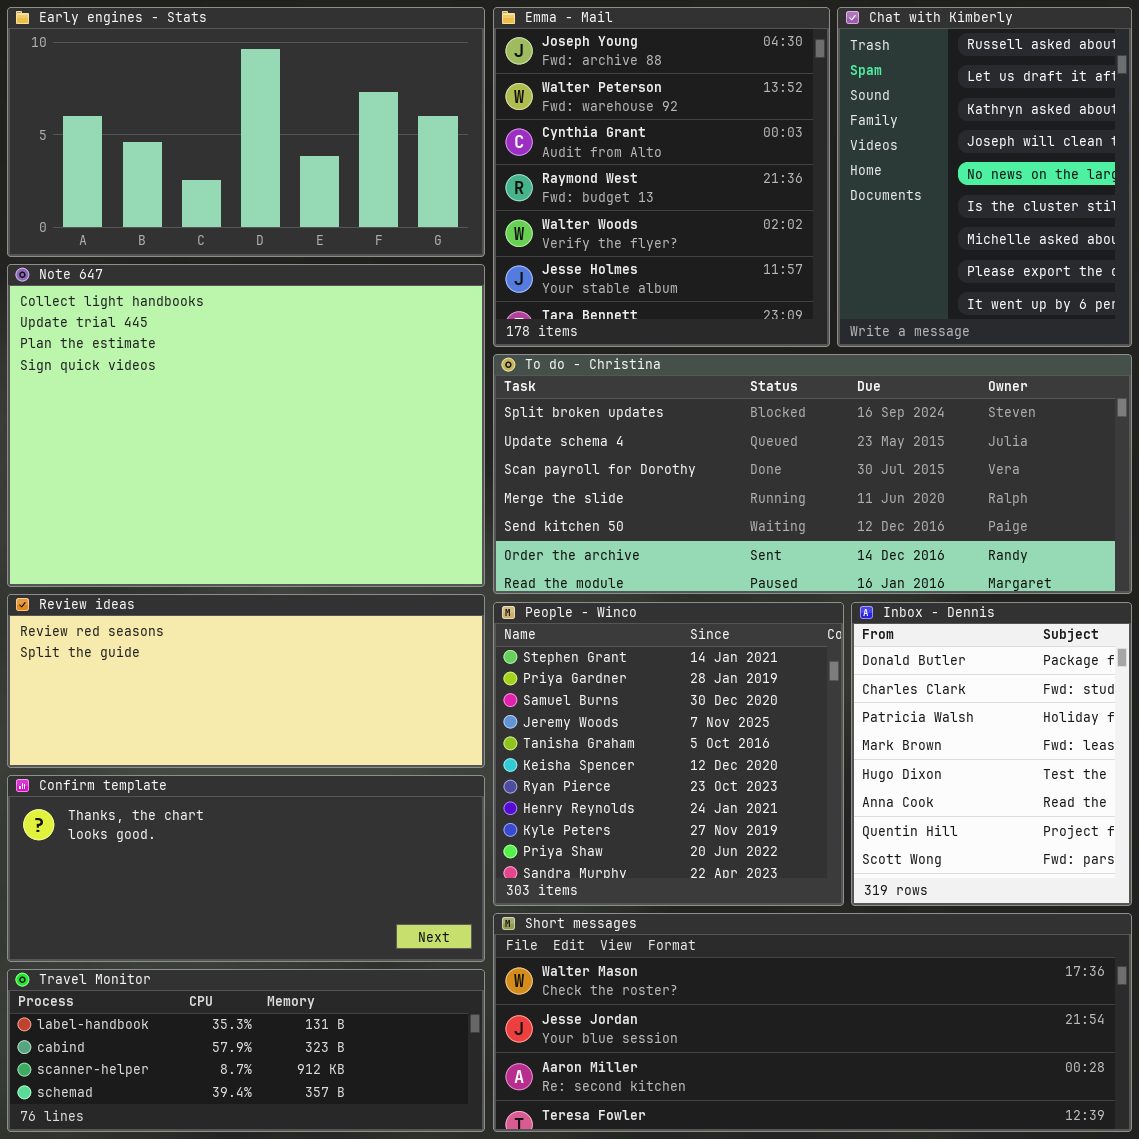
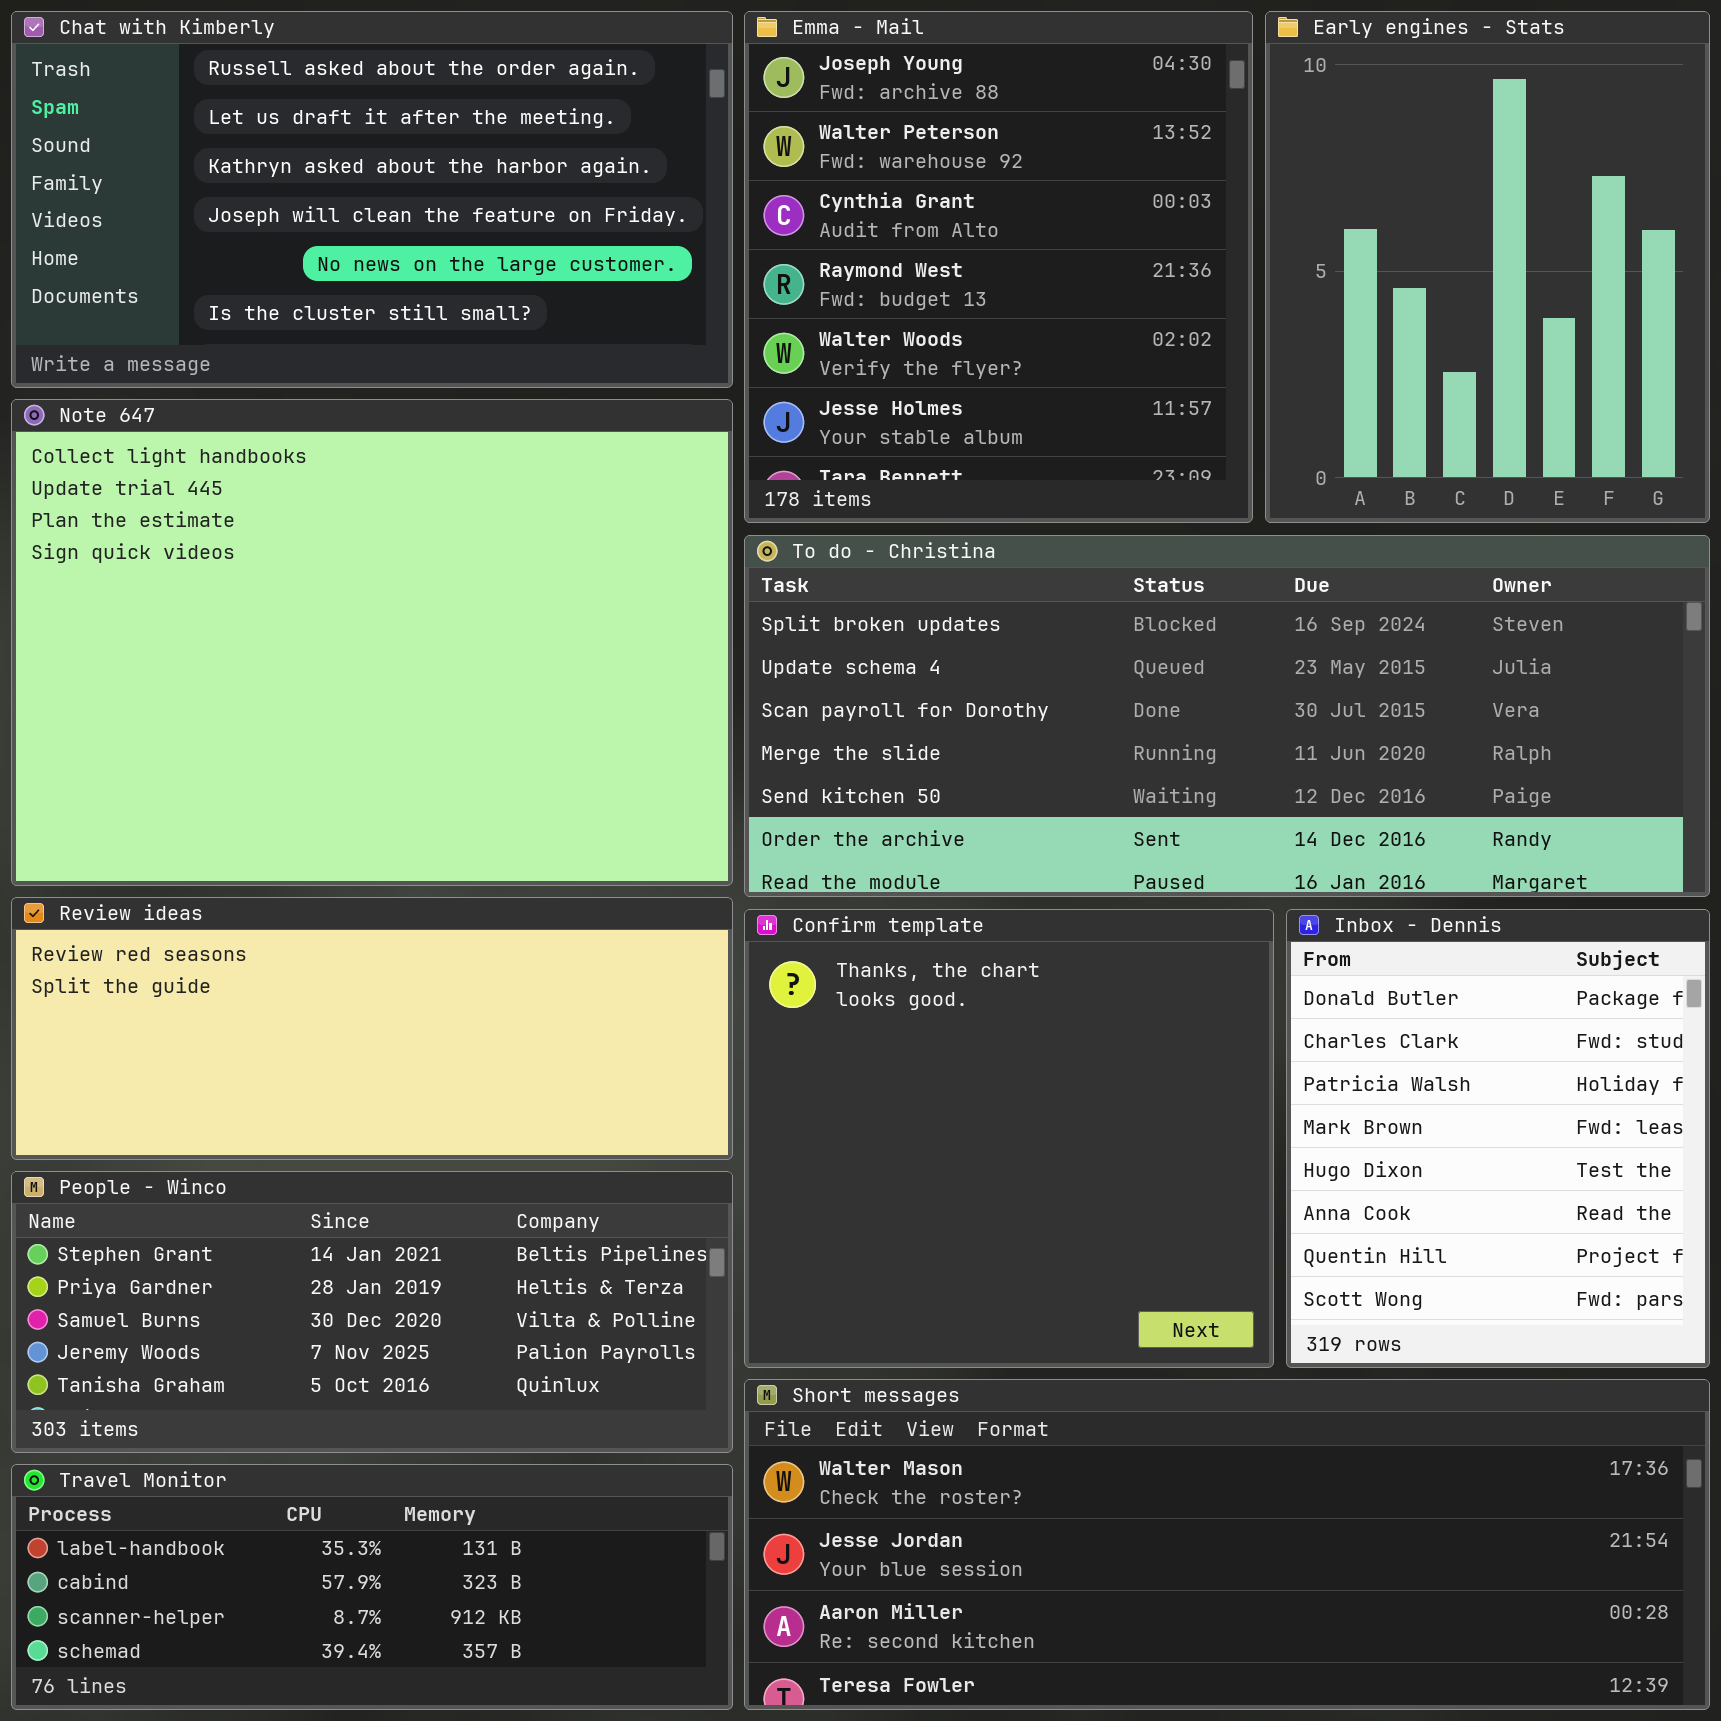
Early engines - Stats: [7,7,485,257] -> [1265,11,1710,523], moved, resized
Chat with Kimberly: [837,7,1132,347] -> [11,11,733,388], moved, resized
People - Winco: [493,602,844,906] -> [11,1171,733,1453], moved, resized
Confirm template: [7,775,485,962] -> [744,909,1274,1368], moved, resized

